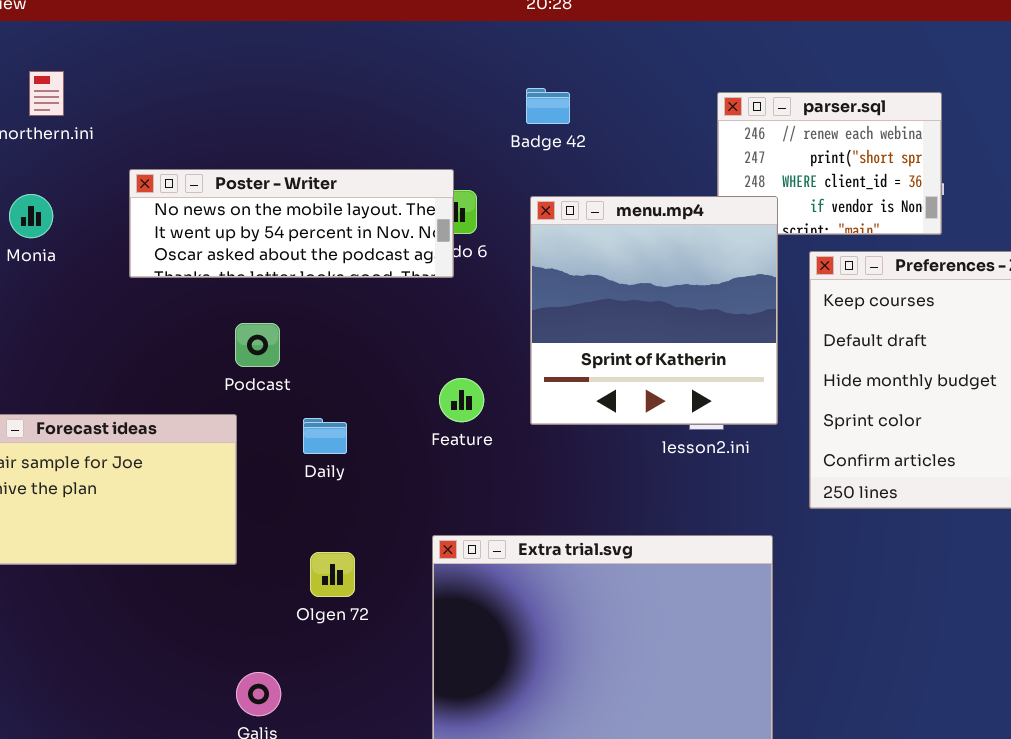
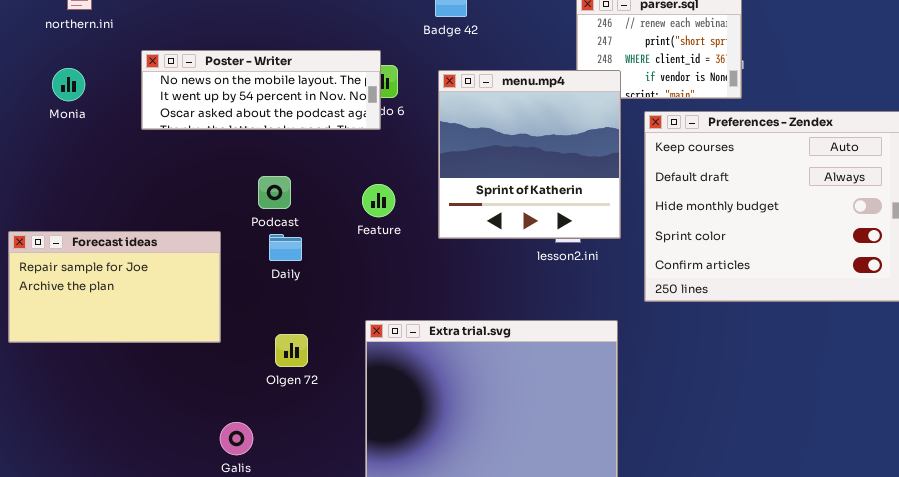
Podcast: [235,323,280,367] -> [258,176,291,209], moved
Feature: [439,378,484,422] -> [362,184,395,217], moved

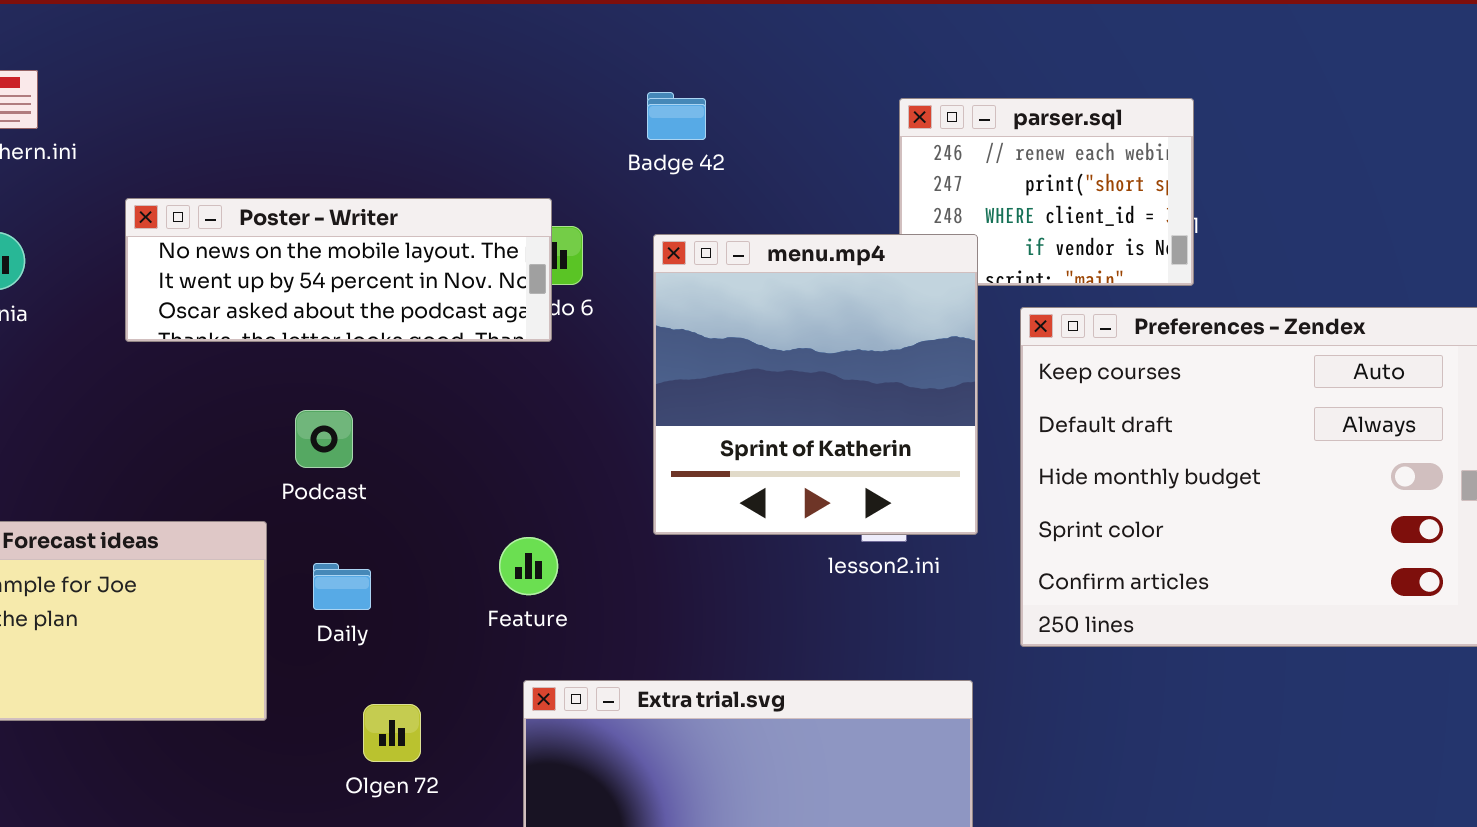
Podcast: [258,176,291,209] -> [295,410,353,468], moved
Feature: [362,184,395,217] -> [499,537,558,595], moved
Daily: [269,234,302,261] -> [313,563,371,610], moved

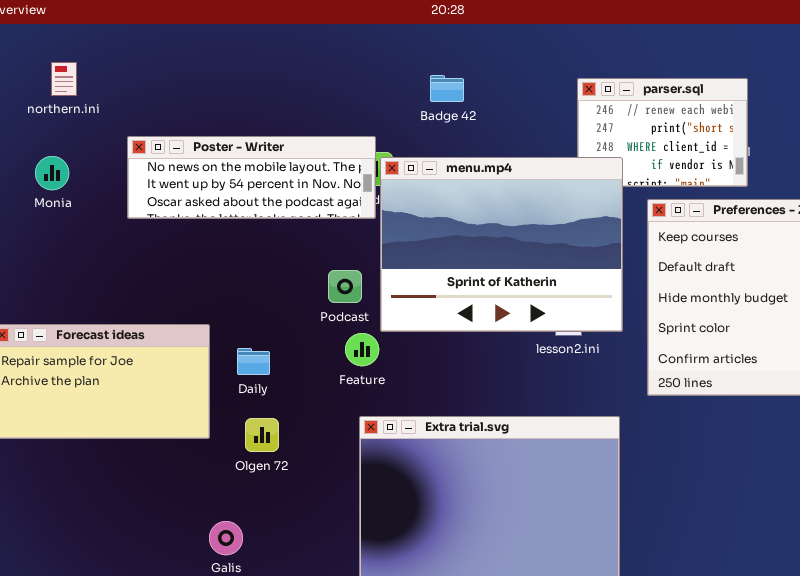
menu.mp4: [653,234,978,535] -> [380,157,623,332], resized
Podcast: [295,410,353,468] -> [328,270,362,303], moved
Olgen 72: [363,704,421,762] -> [245,418,279,452], moved

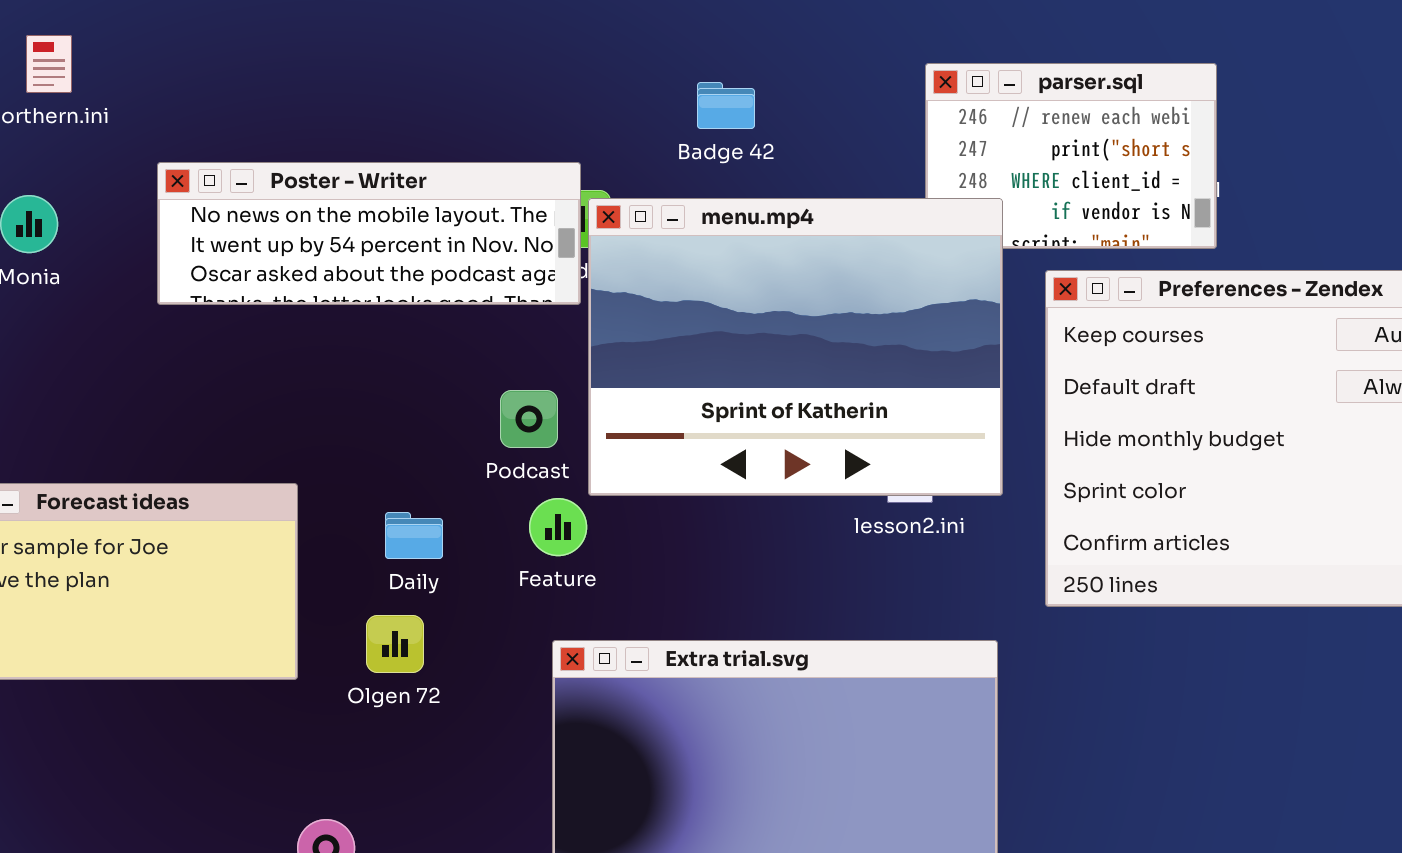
Badge 42: [430,75,464,102] -> [697,82,755,129], moved
Daily: [237,348,270,375] -> [385,512,443,559], moved
Olgen 72: [245,418,279,452] -> [366,615,424,673], moved

